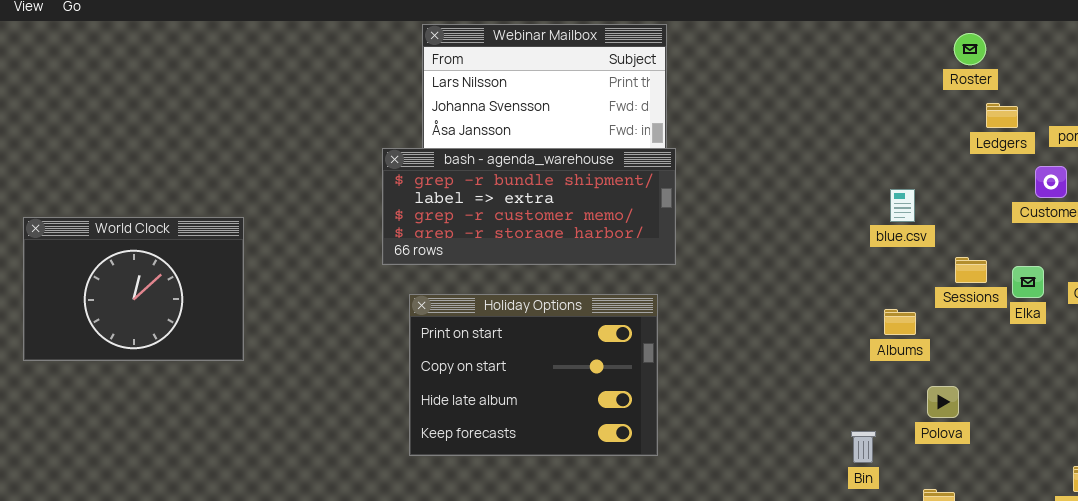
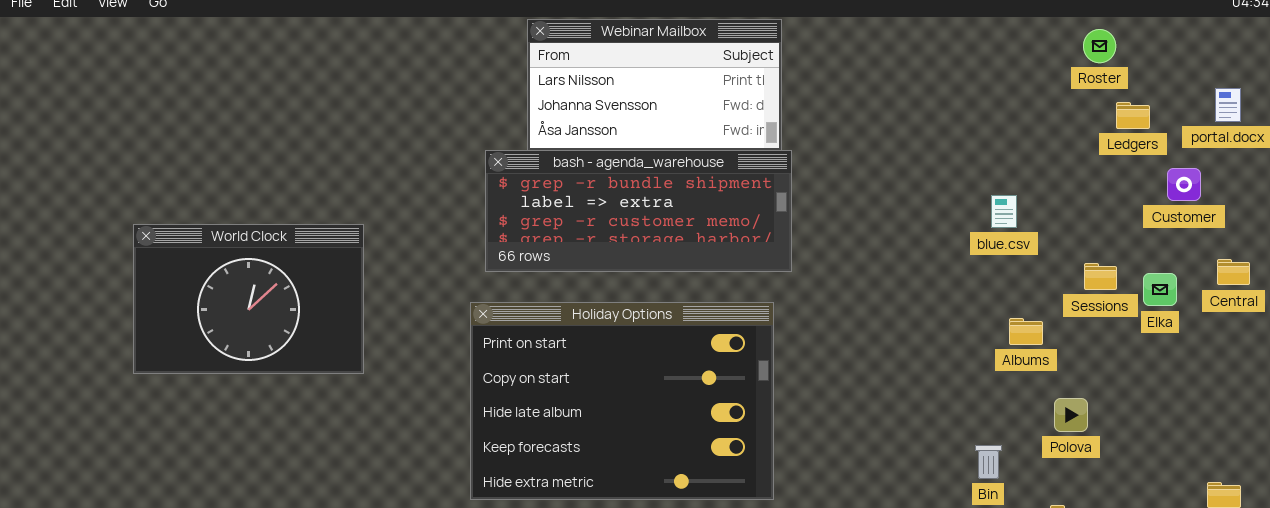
blue.csv: [890,189,915,222] -> [991,195,1017,228], moved
World Clock: [23,217,244,361] -> [133,224,364,374], moved
Holiday Options: [409,294,658,456] -> [470,302,774,500], resized

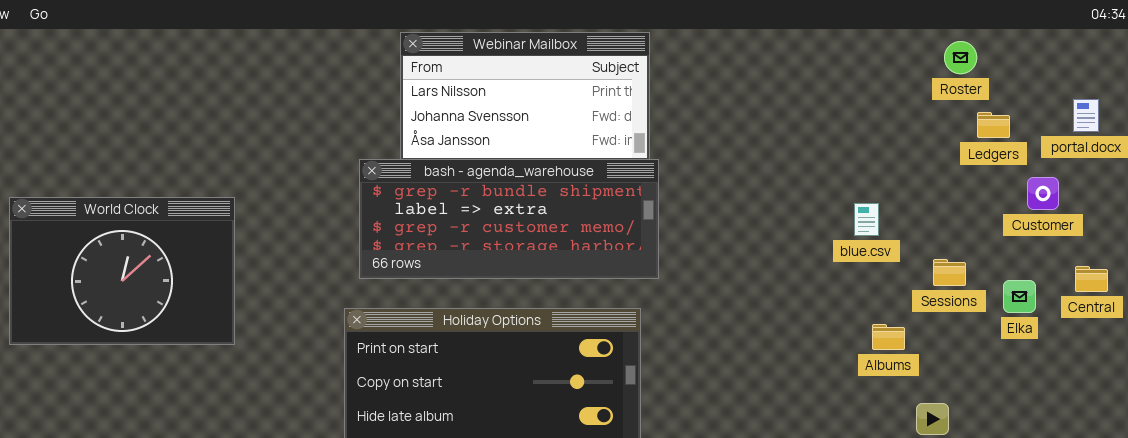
World Clock: [133,224,364,374] -> [9,197,235,345], moved
Sessions: [1084,263,1117,290] -> [933,259,966,286], moved

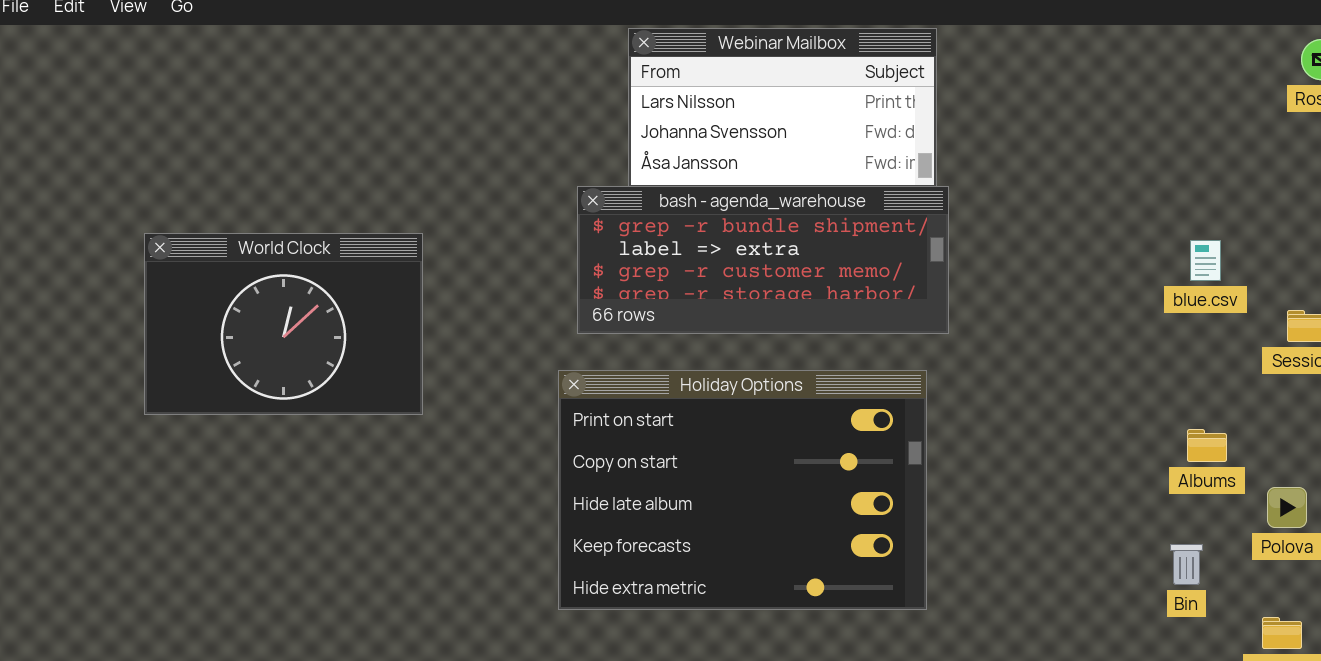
Albums: [872,324,905,350] -> [1187,429,1227,462], moved

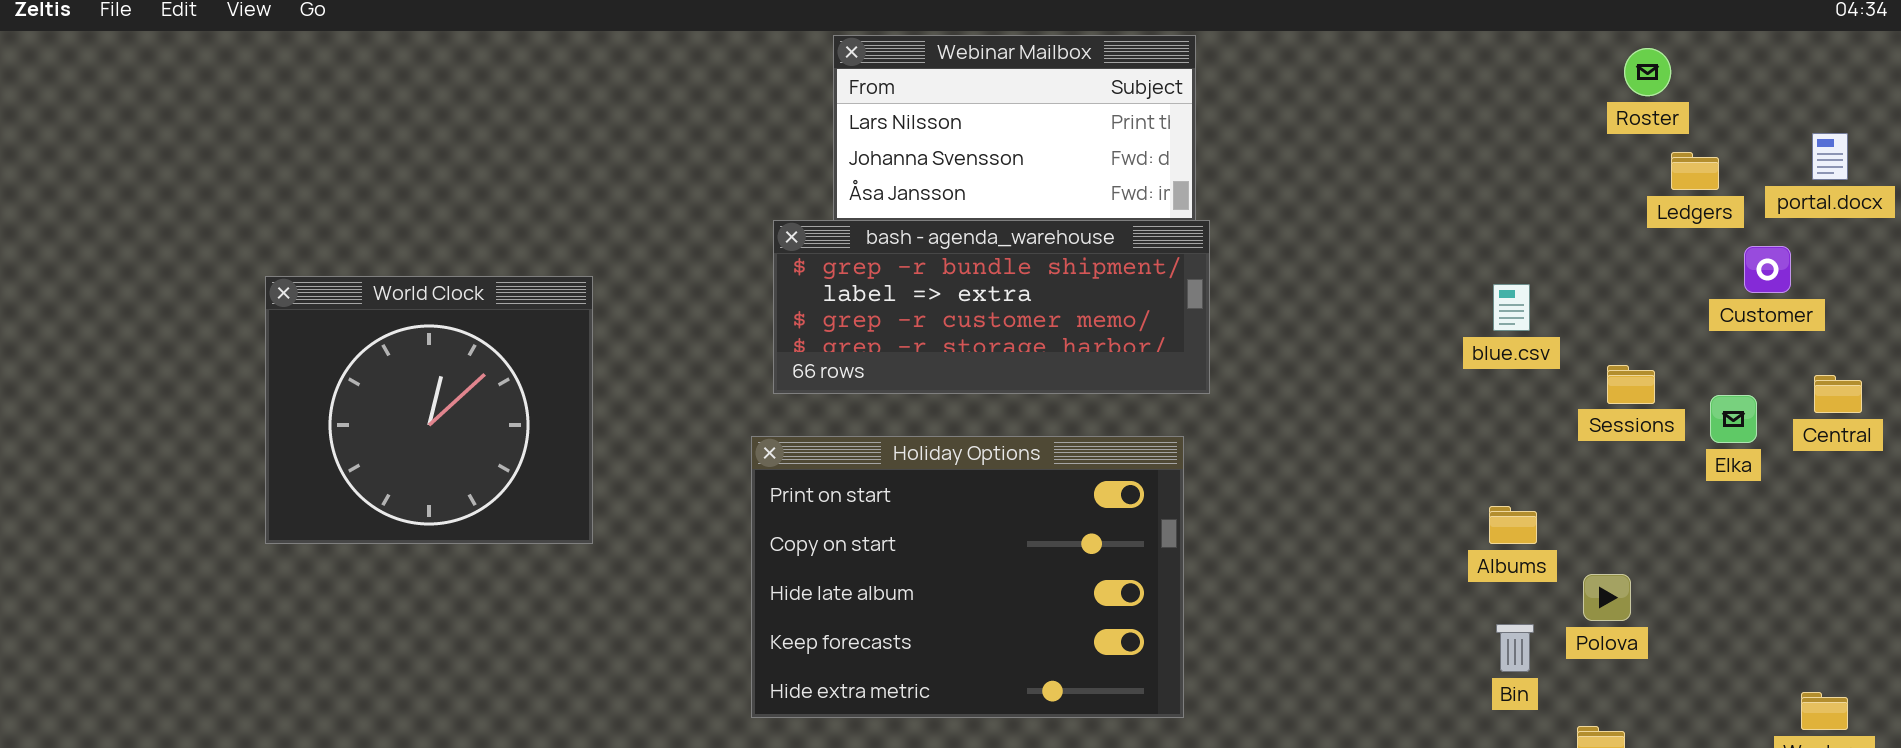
World Clock: [144,233,423,415] -> [265,276,593,544], resized
Bin: [1170,544,1203,585] -> [1496,624,1534,672], moved

